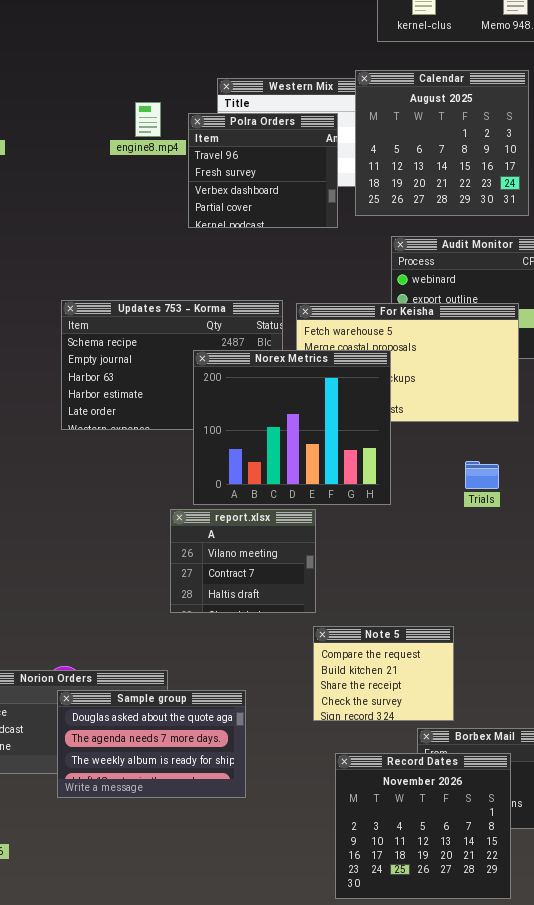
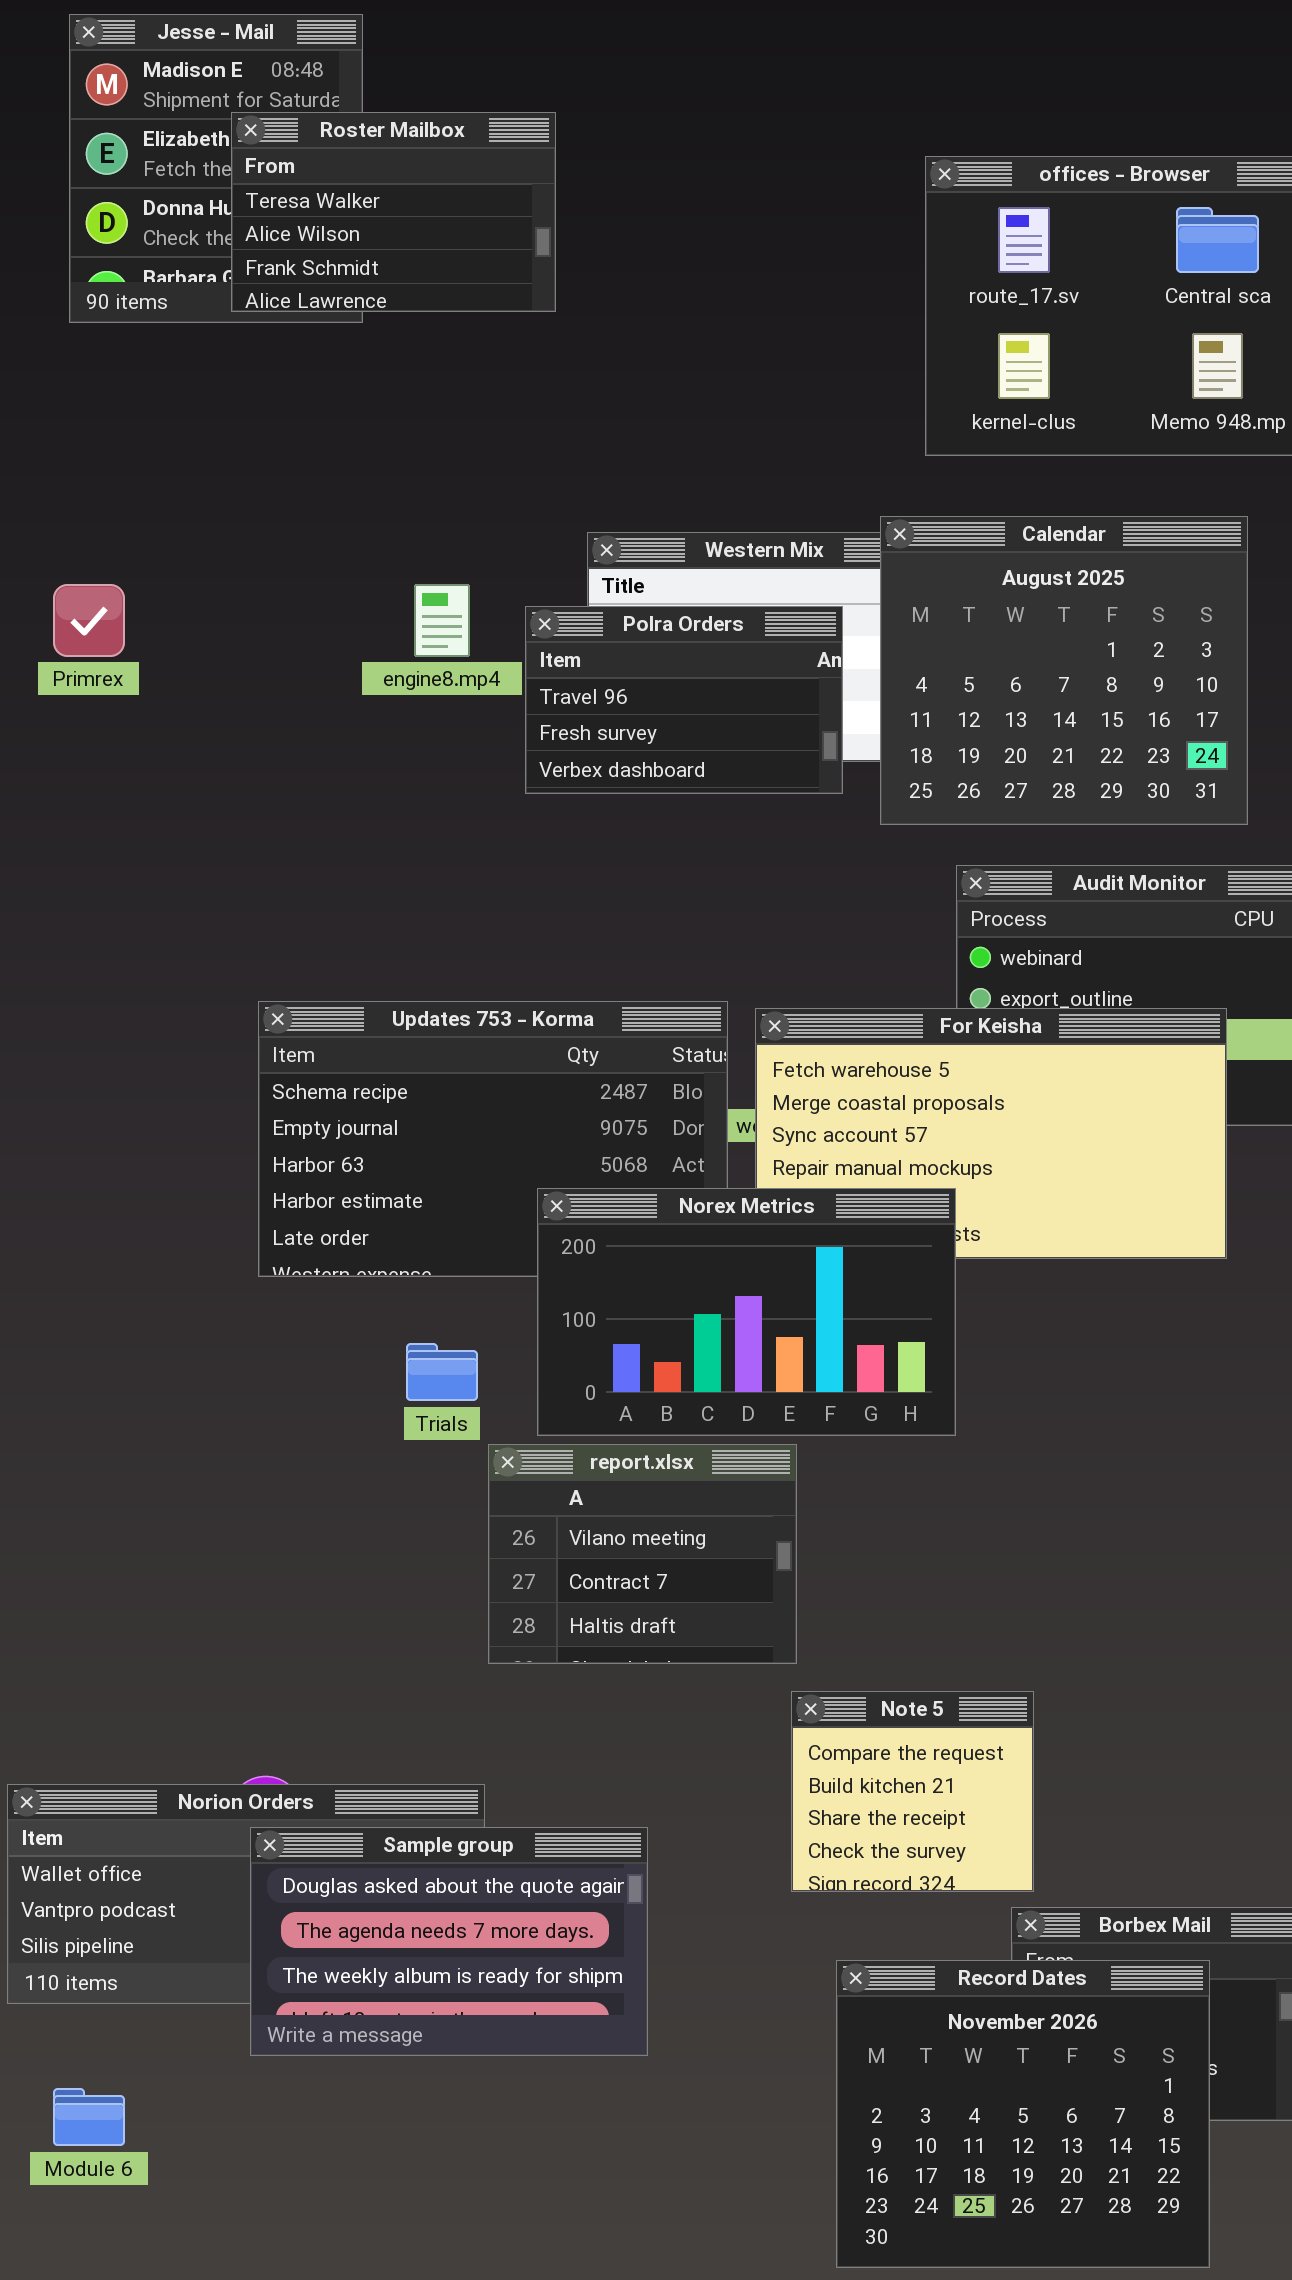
Polra Orders: [188,113,338,228] -> [525,606,843,794], resized
Norex Metrics: [193,350,391,505] -> [537,1188,956,1436], resized
Trials: [465,461,499,489] -> [406,1343,478,1401], moved
Note 5: [313,626,454,721] -> [791,1691,1034,1892], resized

